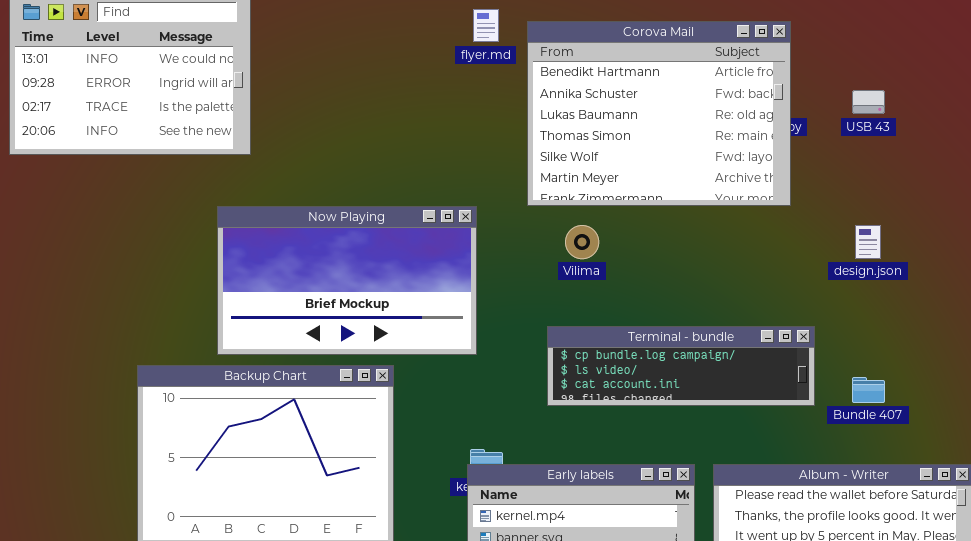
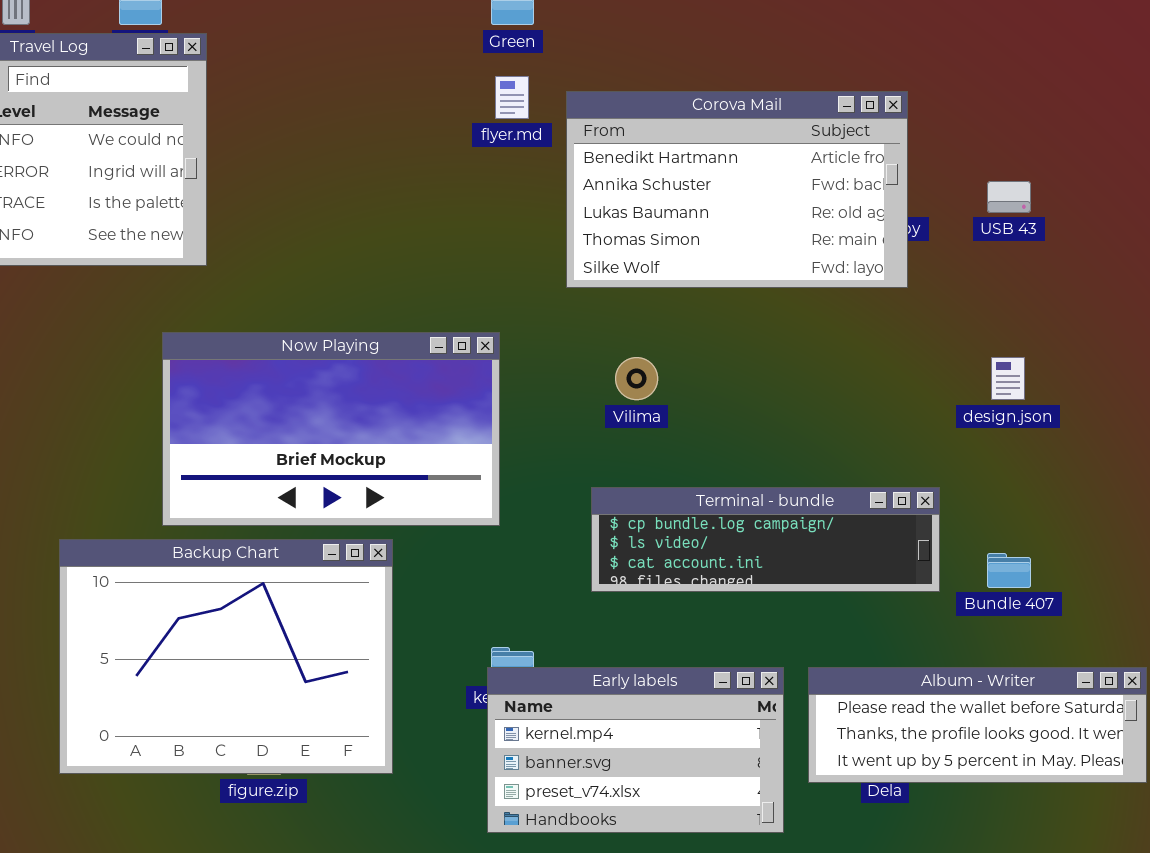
Corova Mail: [527,21,791,206] -> [566,91,908,288], resized

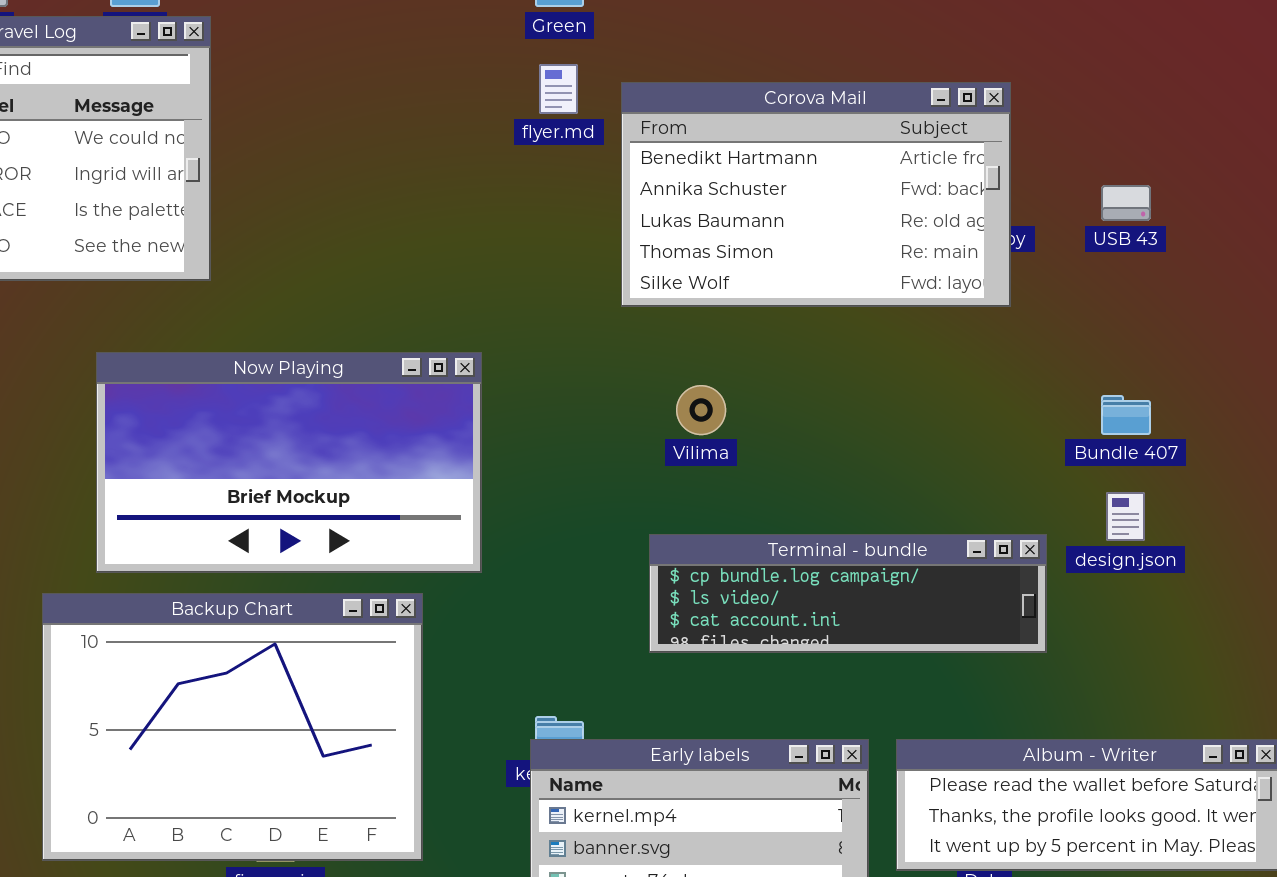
Now Playing: [162,332,500,526] -> [96,352,482,573], moved
design.json: [991,357,1025,400] -> [1106,492,1145,541], moved
Bundle 407: [987,553,1031,588] -> [1101,395,1151,435], moved

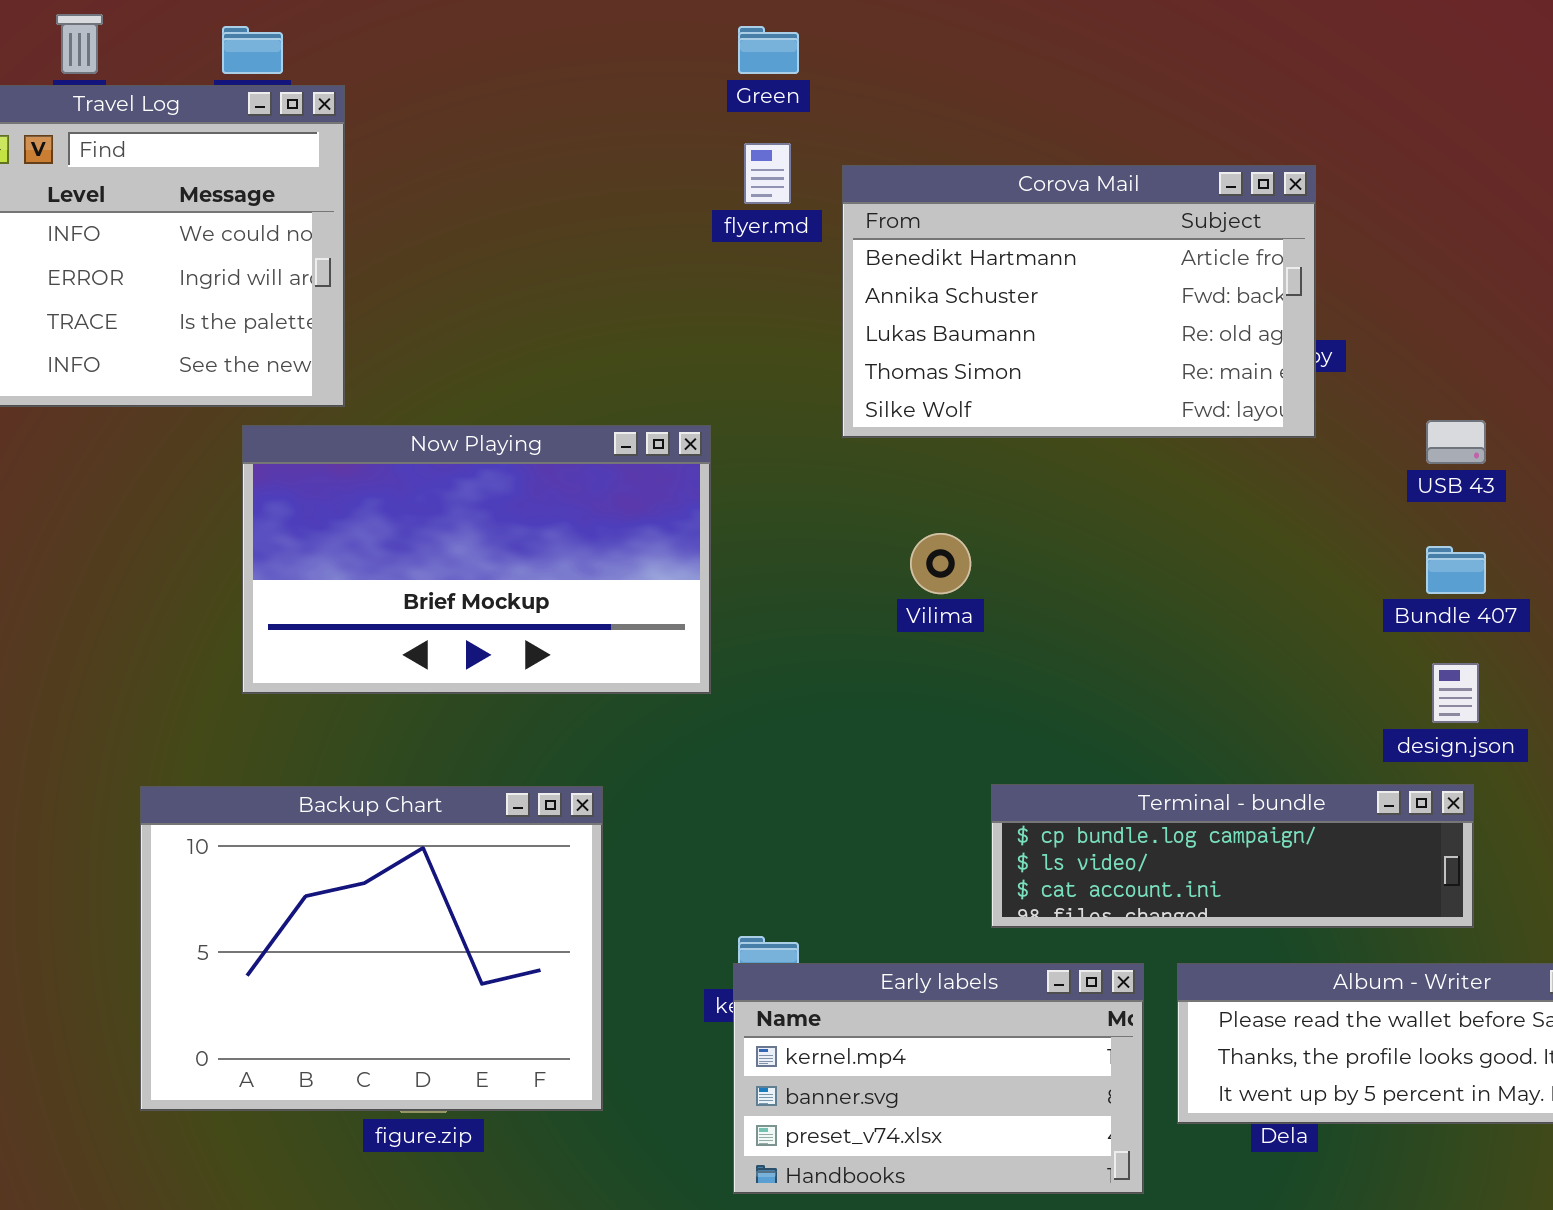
USB 43: [1101,185,1151,221] -> [1426,420,1486,464], moved
Now Playing: [96,352,482,573] -> [242,425,711,694], moved
Terminal - bundle: [649,534,1047,653] -> [991,784,1474,928], moved

